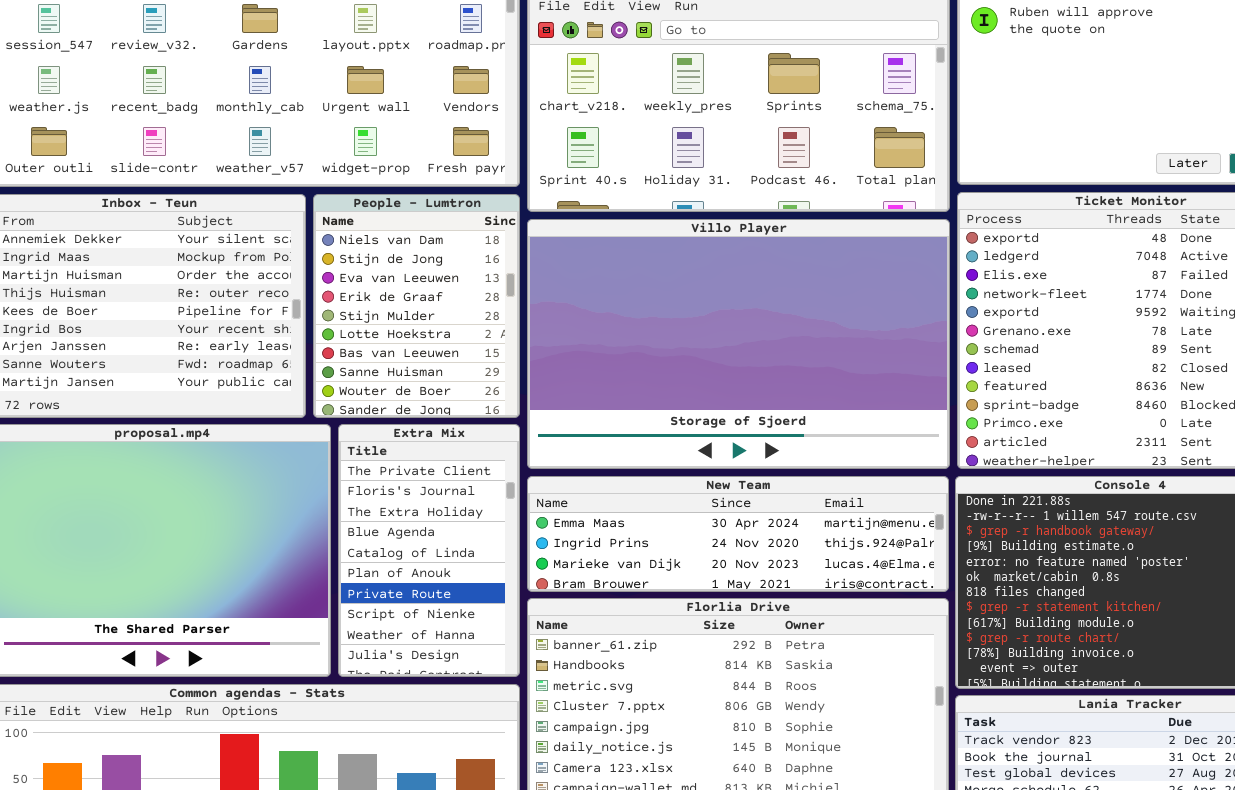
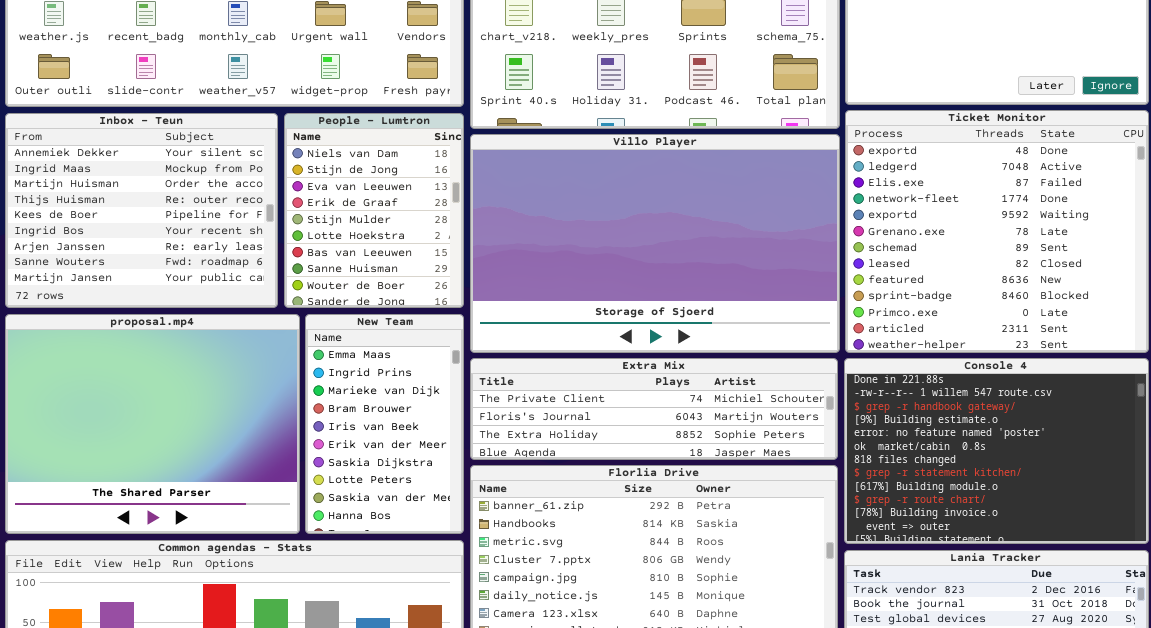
Extra Mix: [338,424,520,677] -> [470,358,838,460], moved, resized
New Team: [527,476,949,592] -> [305,314,464,534], moved, resized

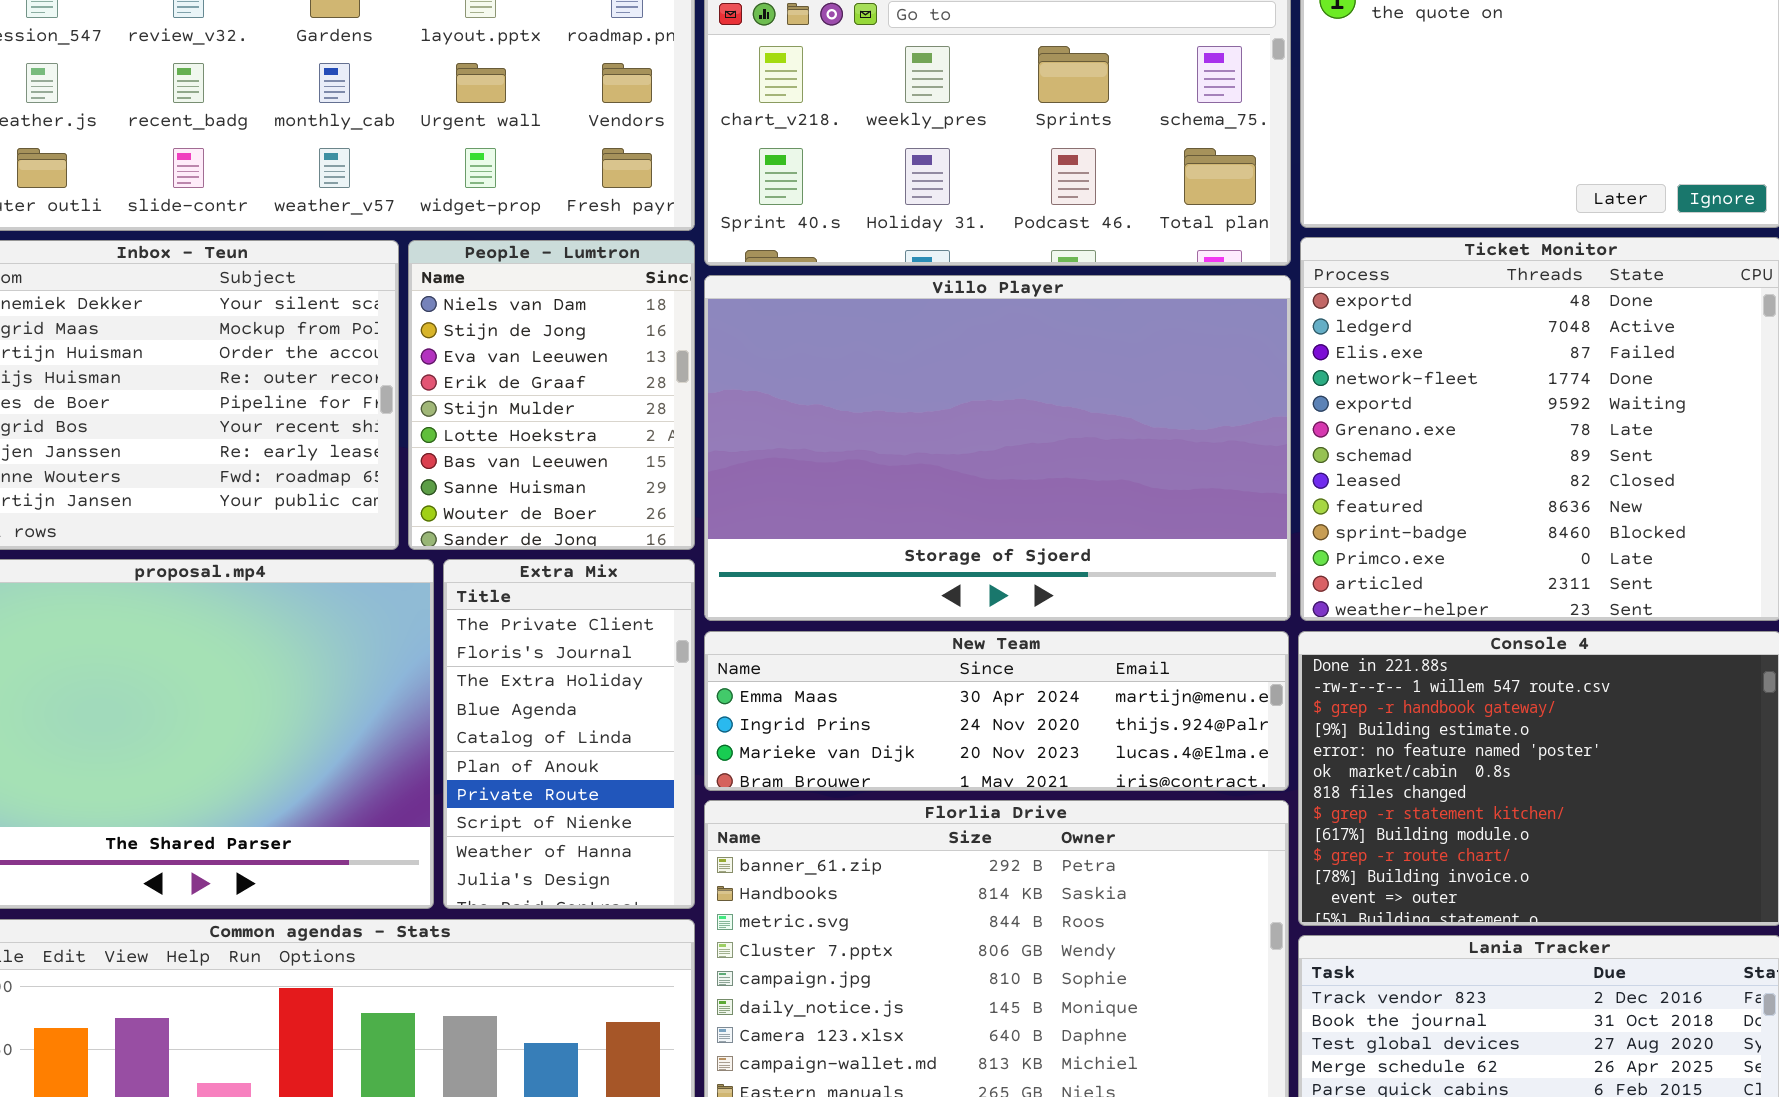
New Team: [305,314,464,534] -> [704,631,1289,791], moved, resized
Extra Mix: [470,358,838,460] -> [443,559,695,909], moved, resized

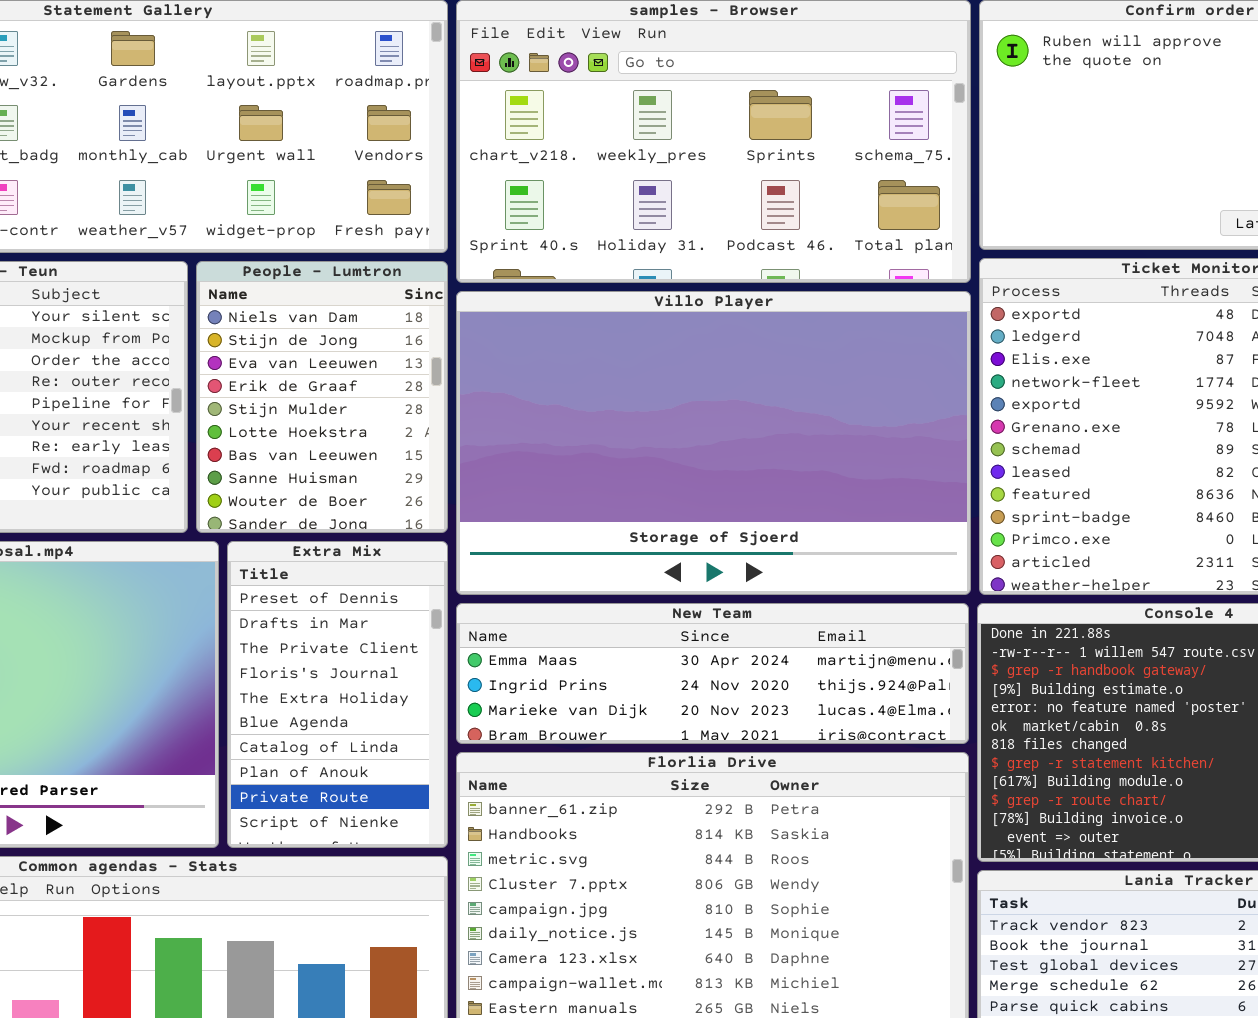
Extra Mix: [443,559,695,909] -> [227,541,448,848], scrolled up 2 rows

